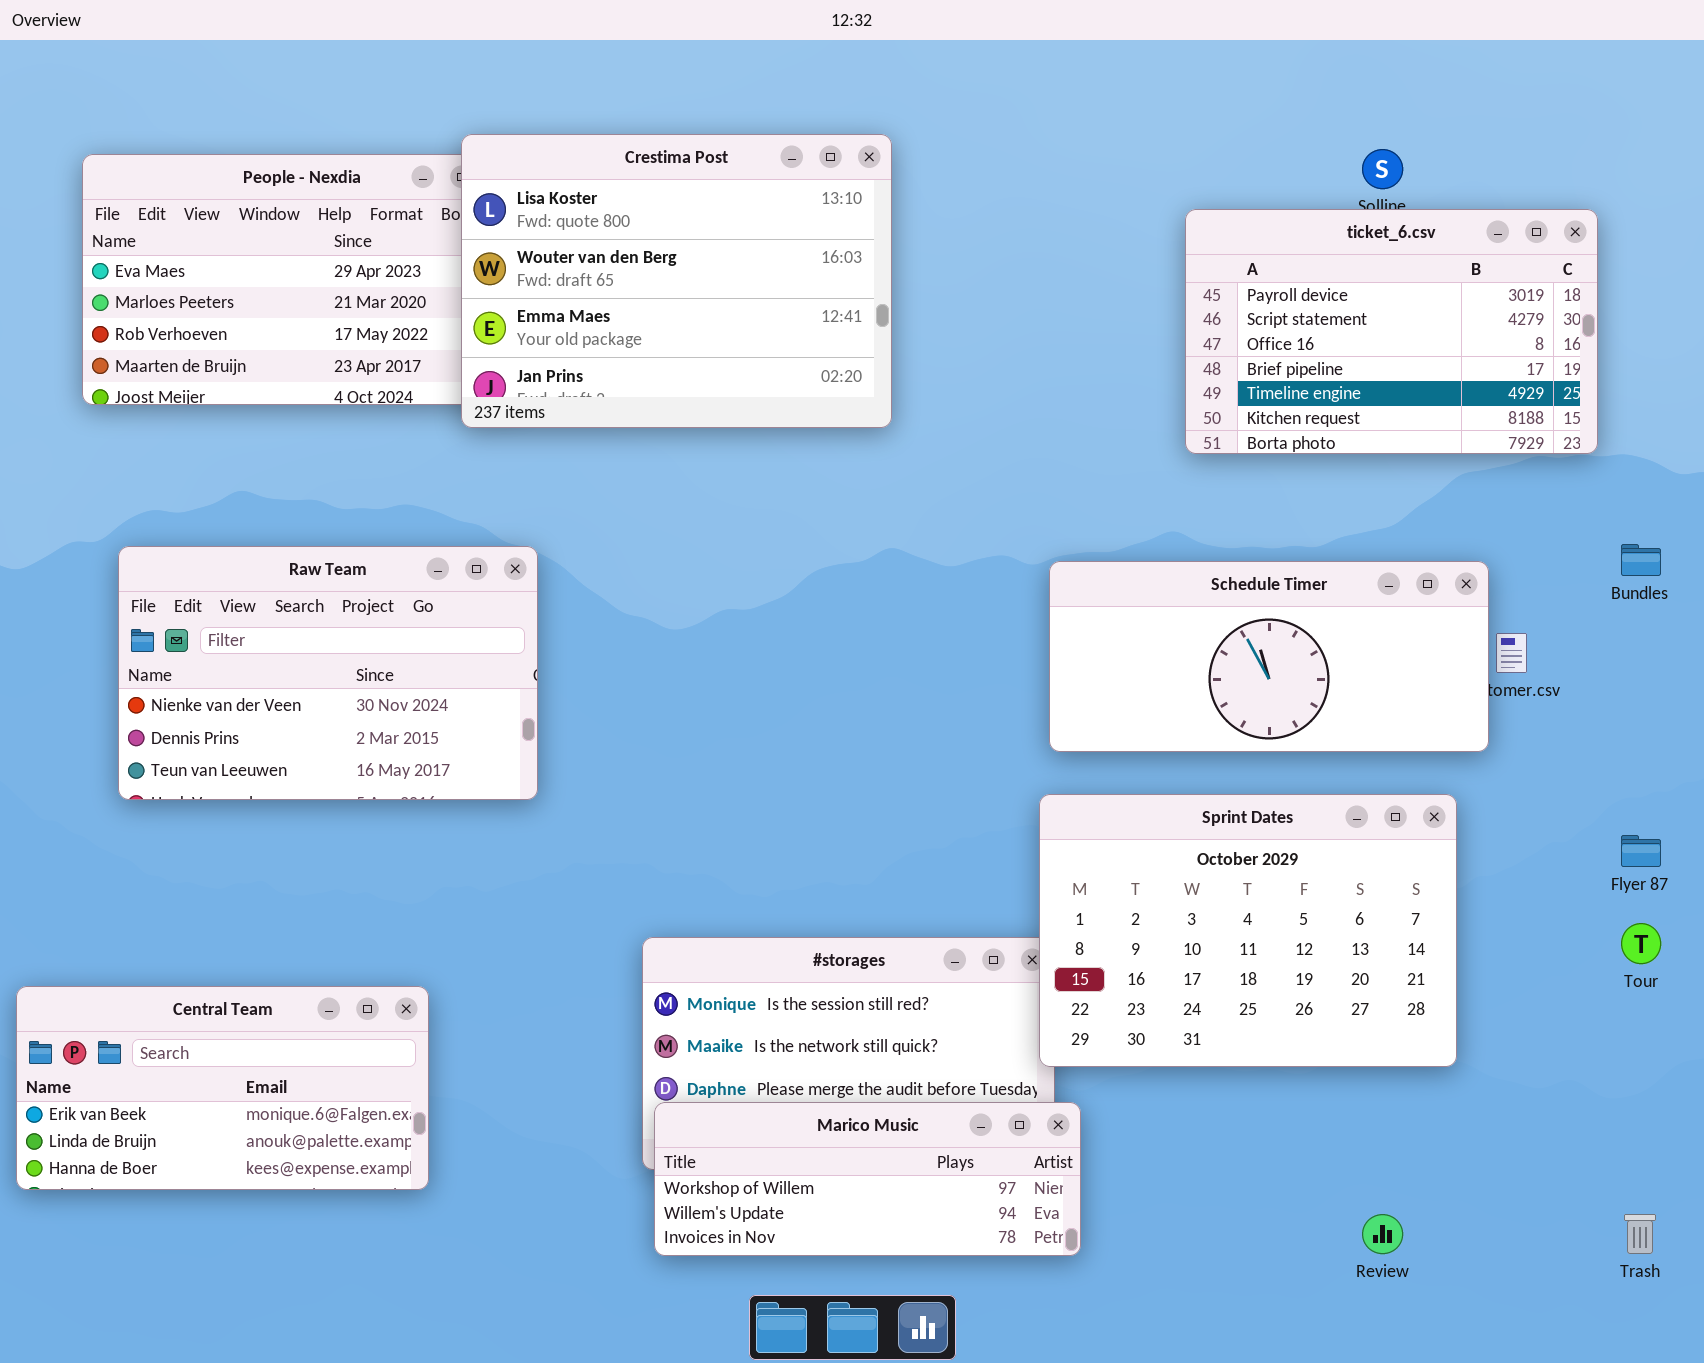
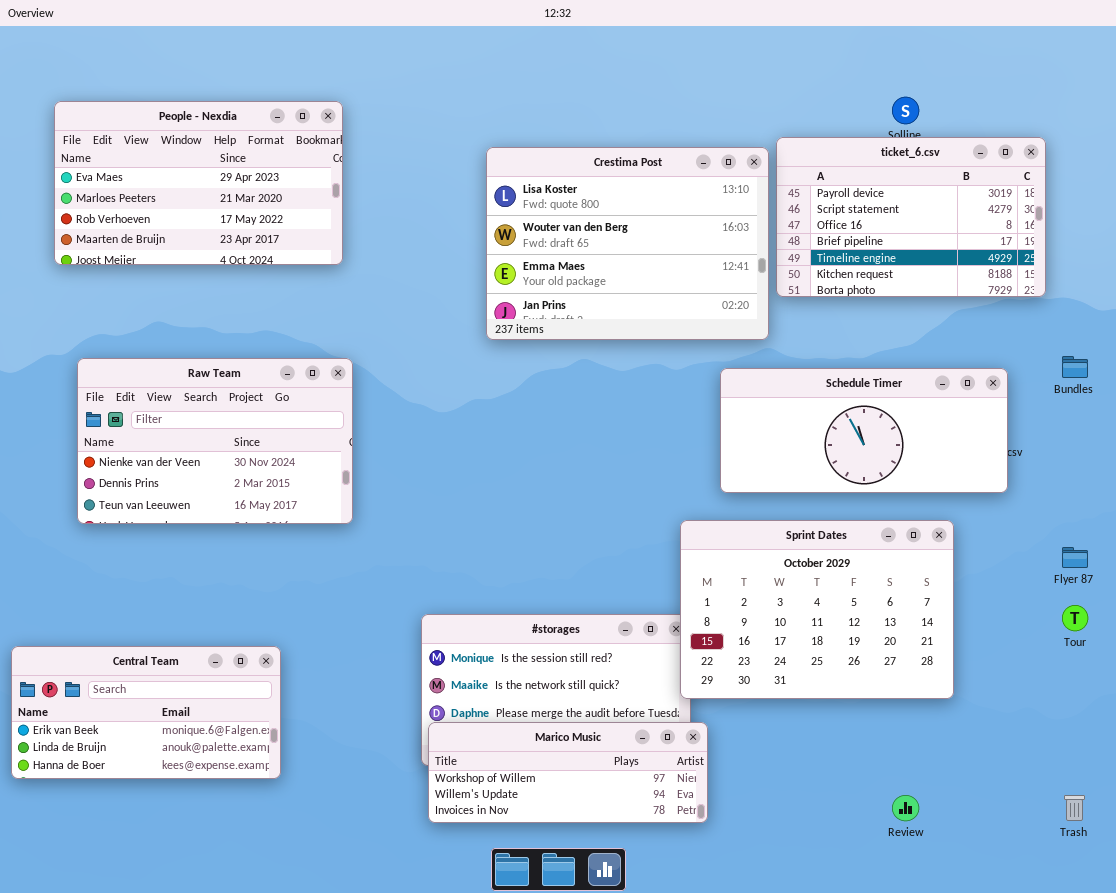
Crestima Post: [461,134,892,428] -> [486,147,769,340], moved
Schedule Timer: [1049,561,1489,752] -> [720,368,1008,493], moved

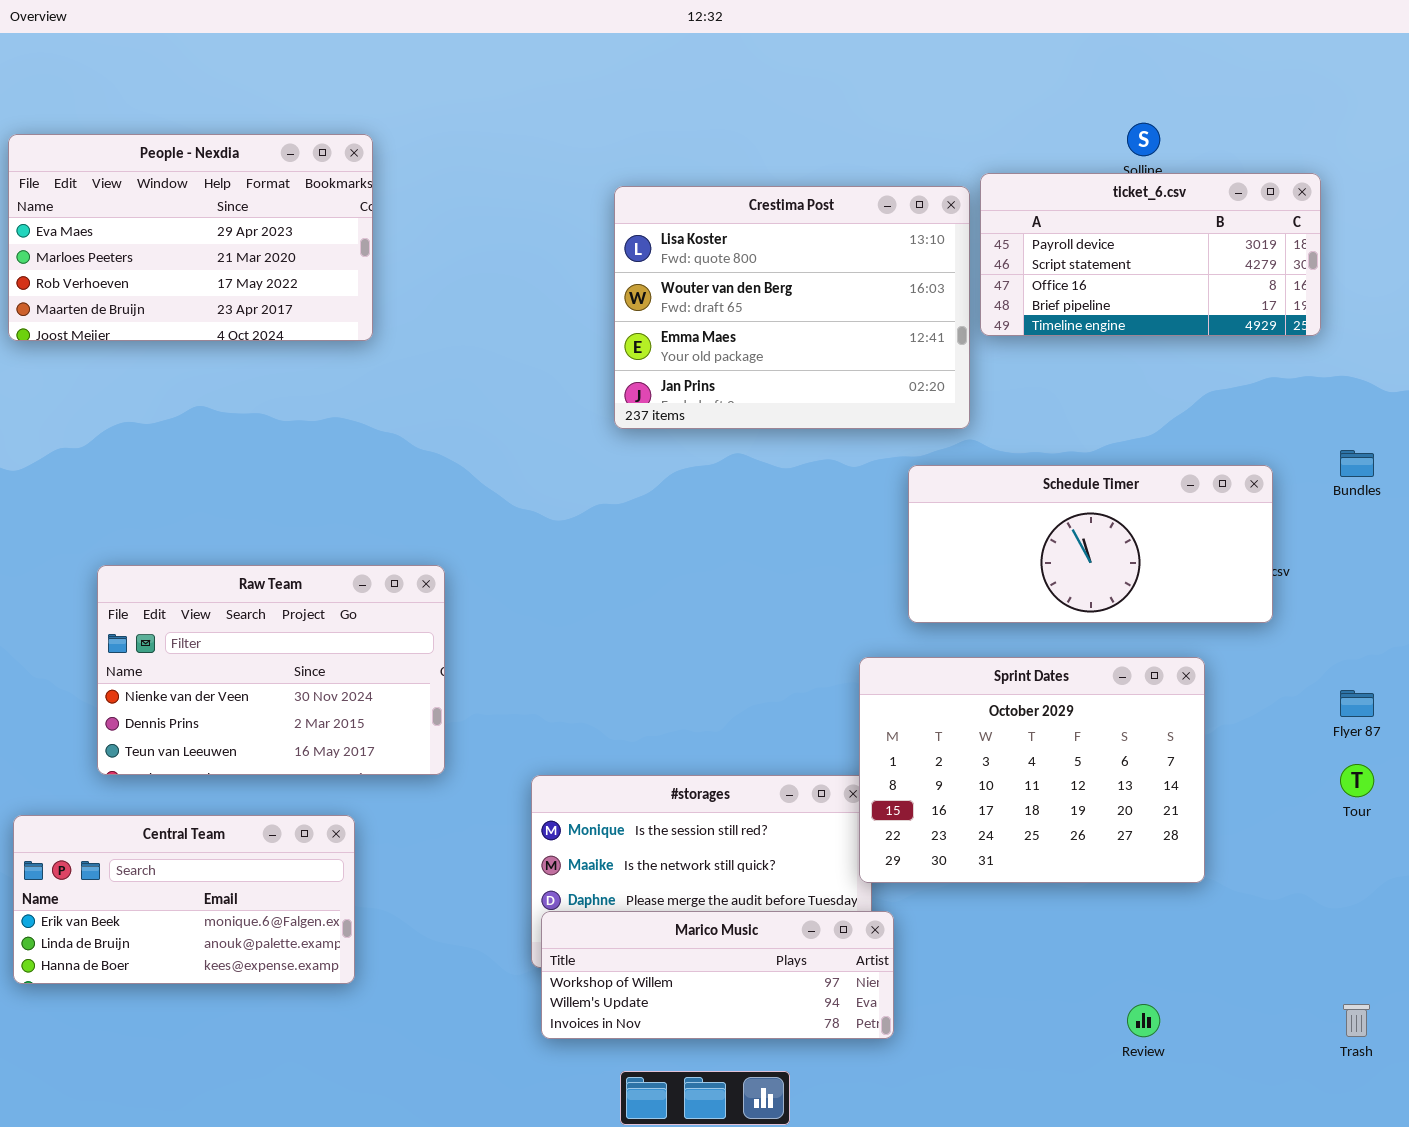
People - Nexdia: [54,101,343,265] -> [8,134,373,341], moved
ticket_6.csv: [776,137,1046,297] -> [980,173,1321,336], resized
Raw Team: [77,358,353,524] -> [97,565,445,775], moved

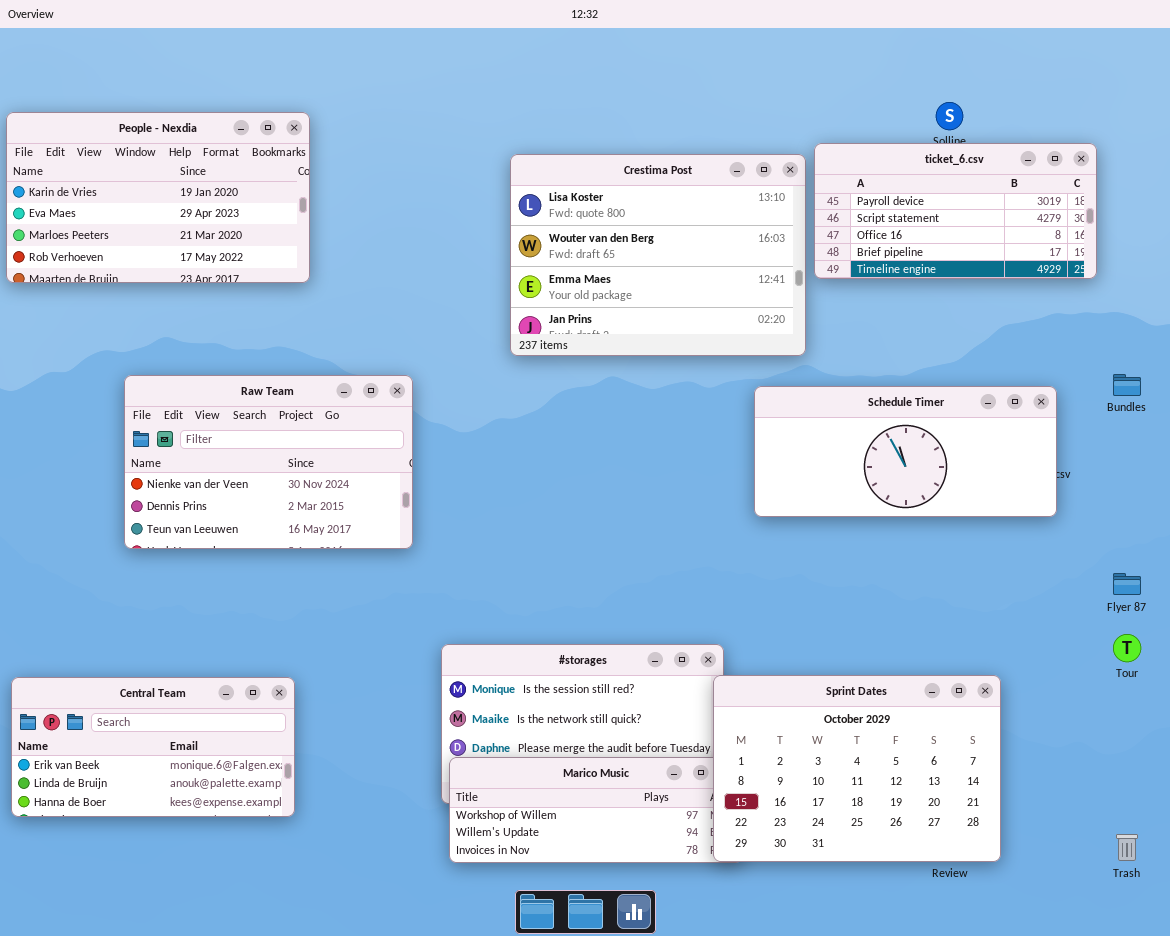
People - Nexdia: [8,134,373,341] -> [6,112,310,283], scrolled up 1 row
Raw Team: [97,565,445,775] -> [124,375,413,549], moved
Sprint Dates: [859,657,1205,883] -> [713,675,1001,862], moved

